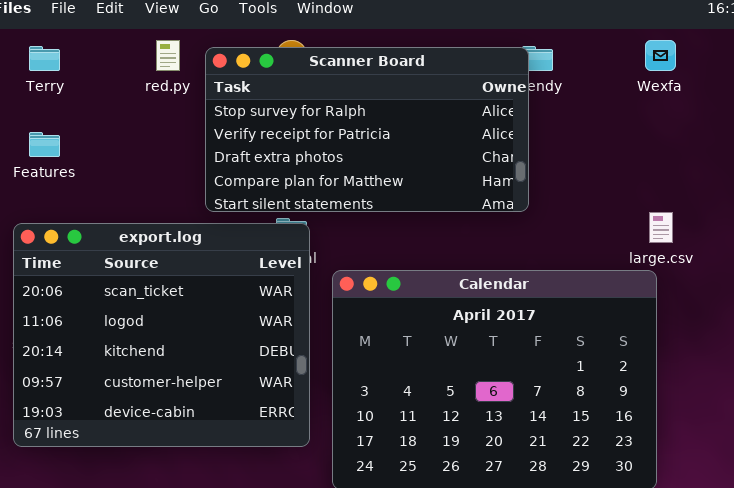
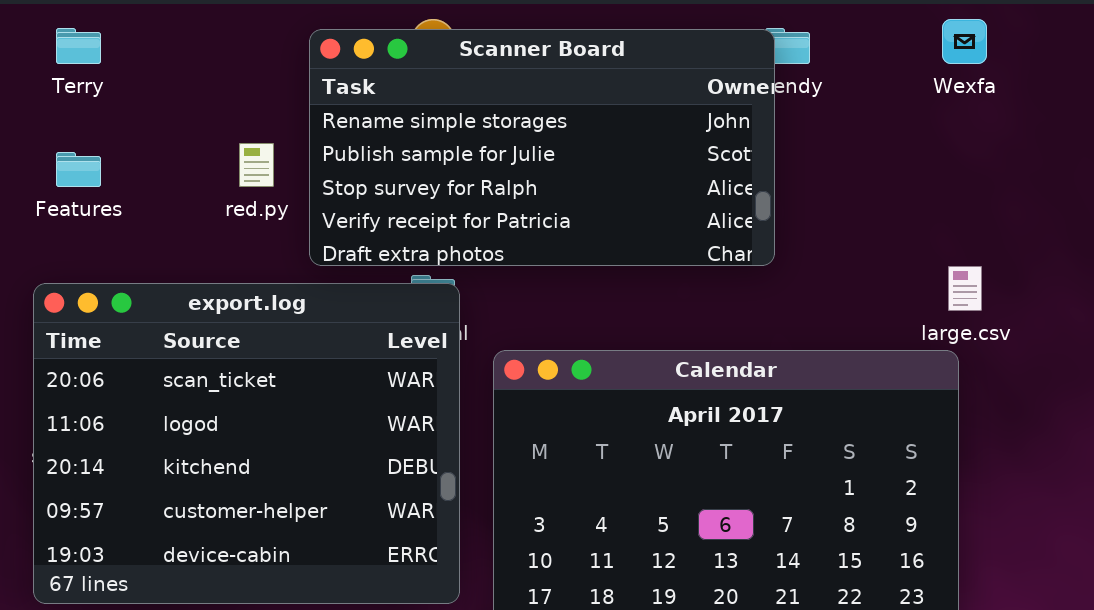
red.py: [156,40,180,71] -> [239,143,274,187], moved
Scanner Board: [205,47,529,212] -> [309,29,775,266], scrolled up 2 rows

